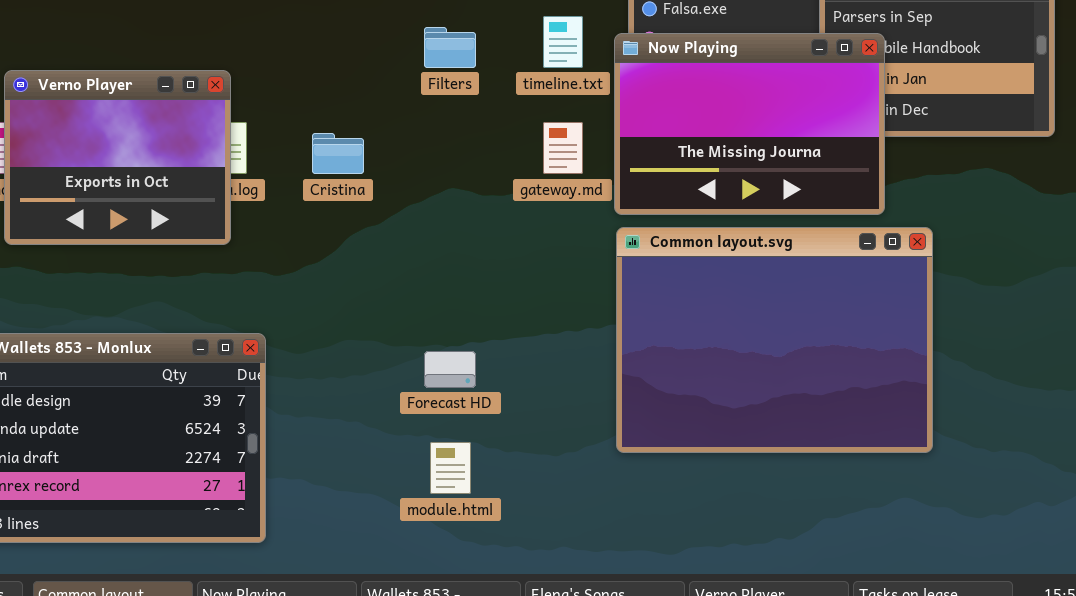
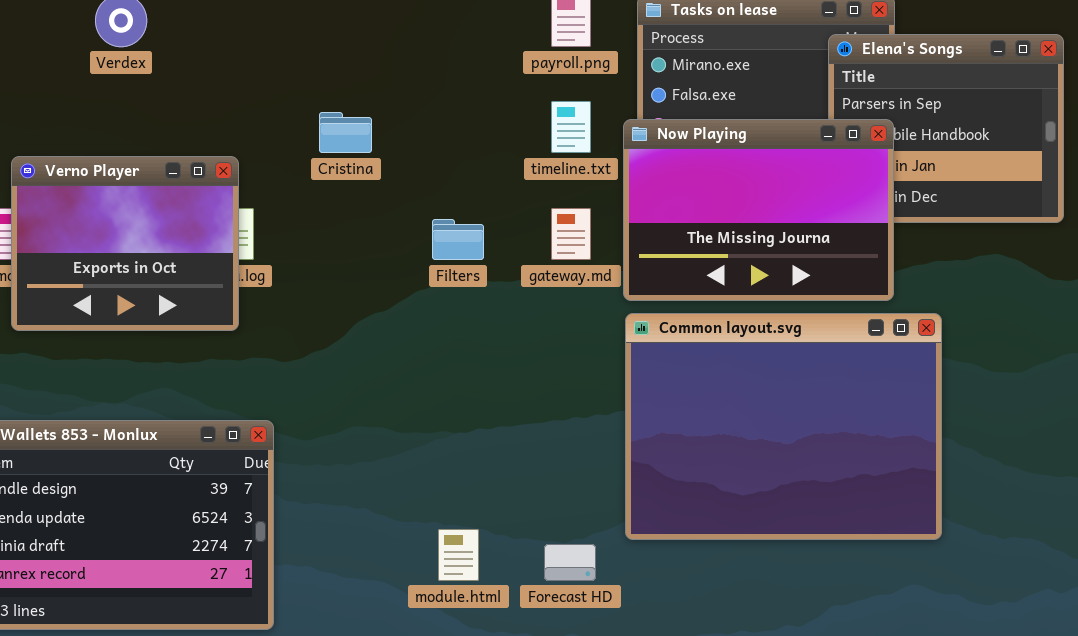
Filters: [424,27,476,68] -> [432,219,484,260], moved
Cristina: [312,133,364,174] -> [319,112,372,153], moved
Forecast HD: [424,351,476,388] -> [544,544,596,581], moved

